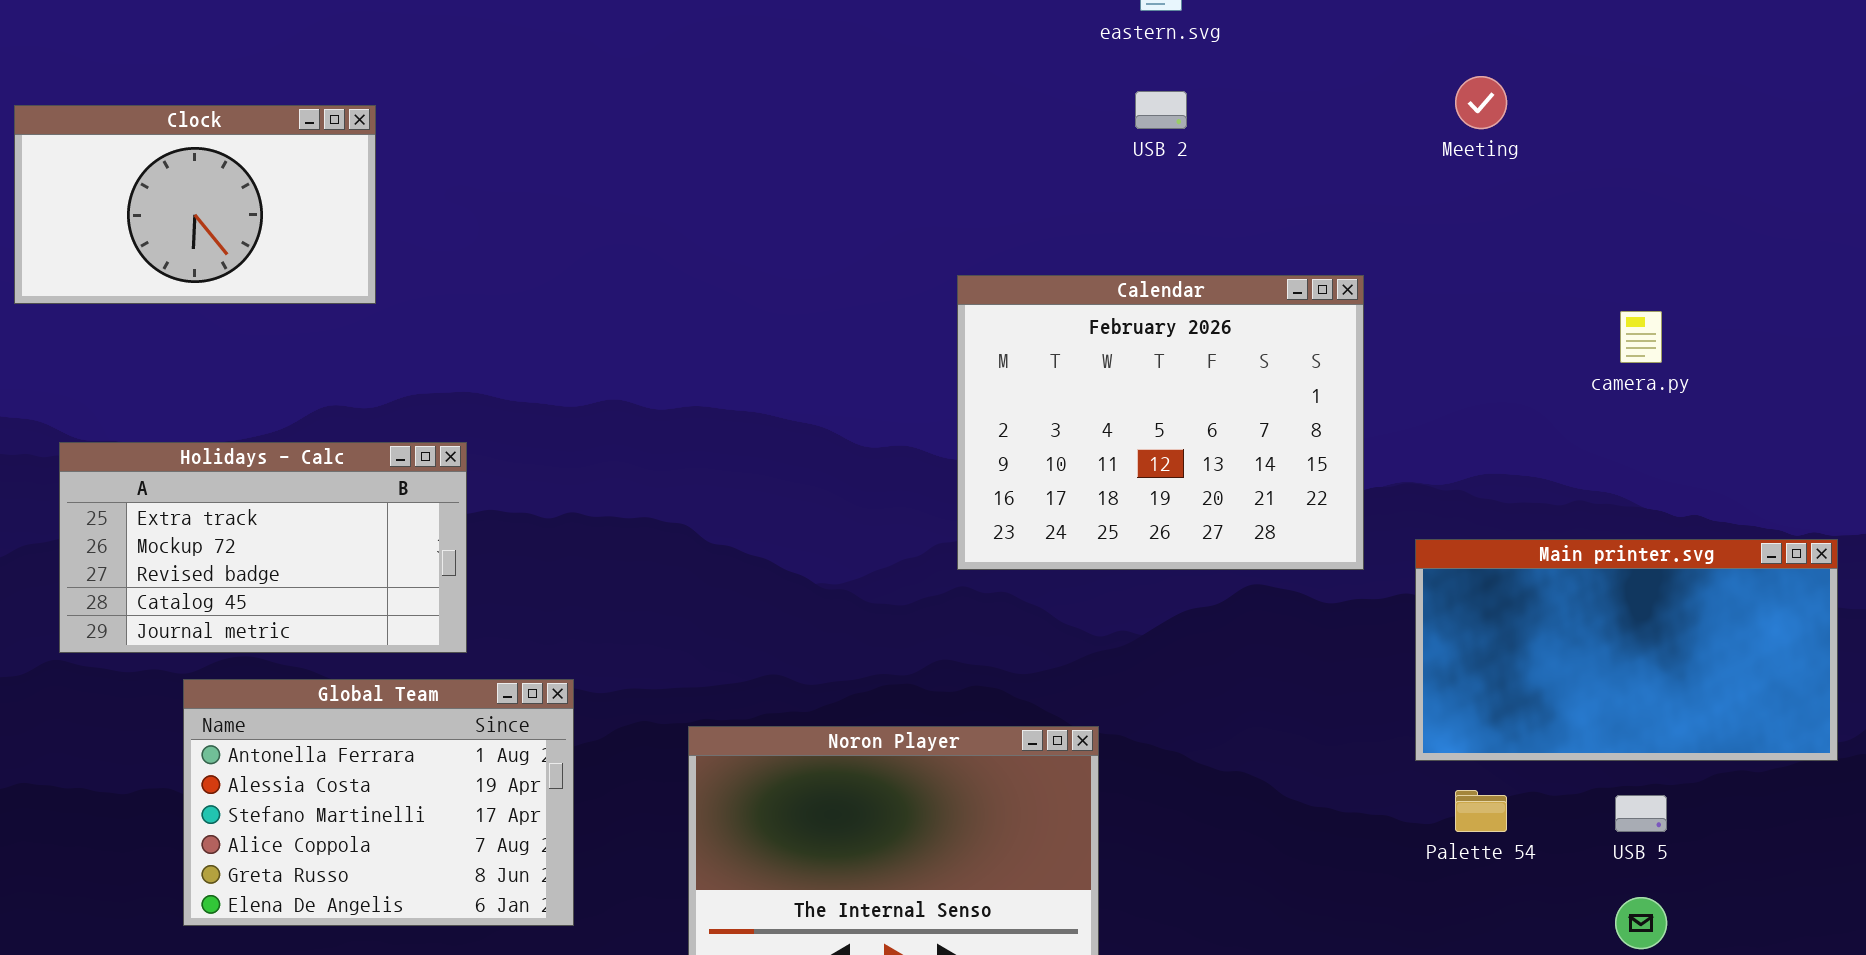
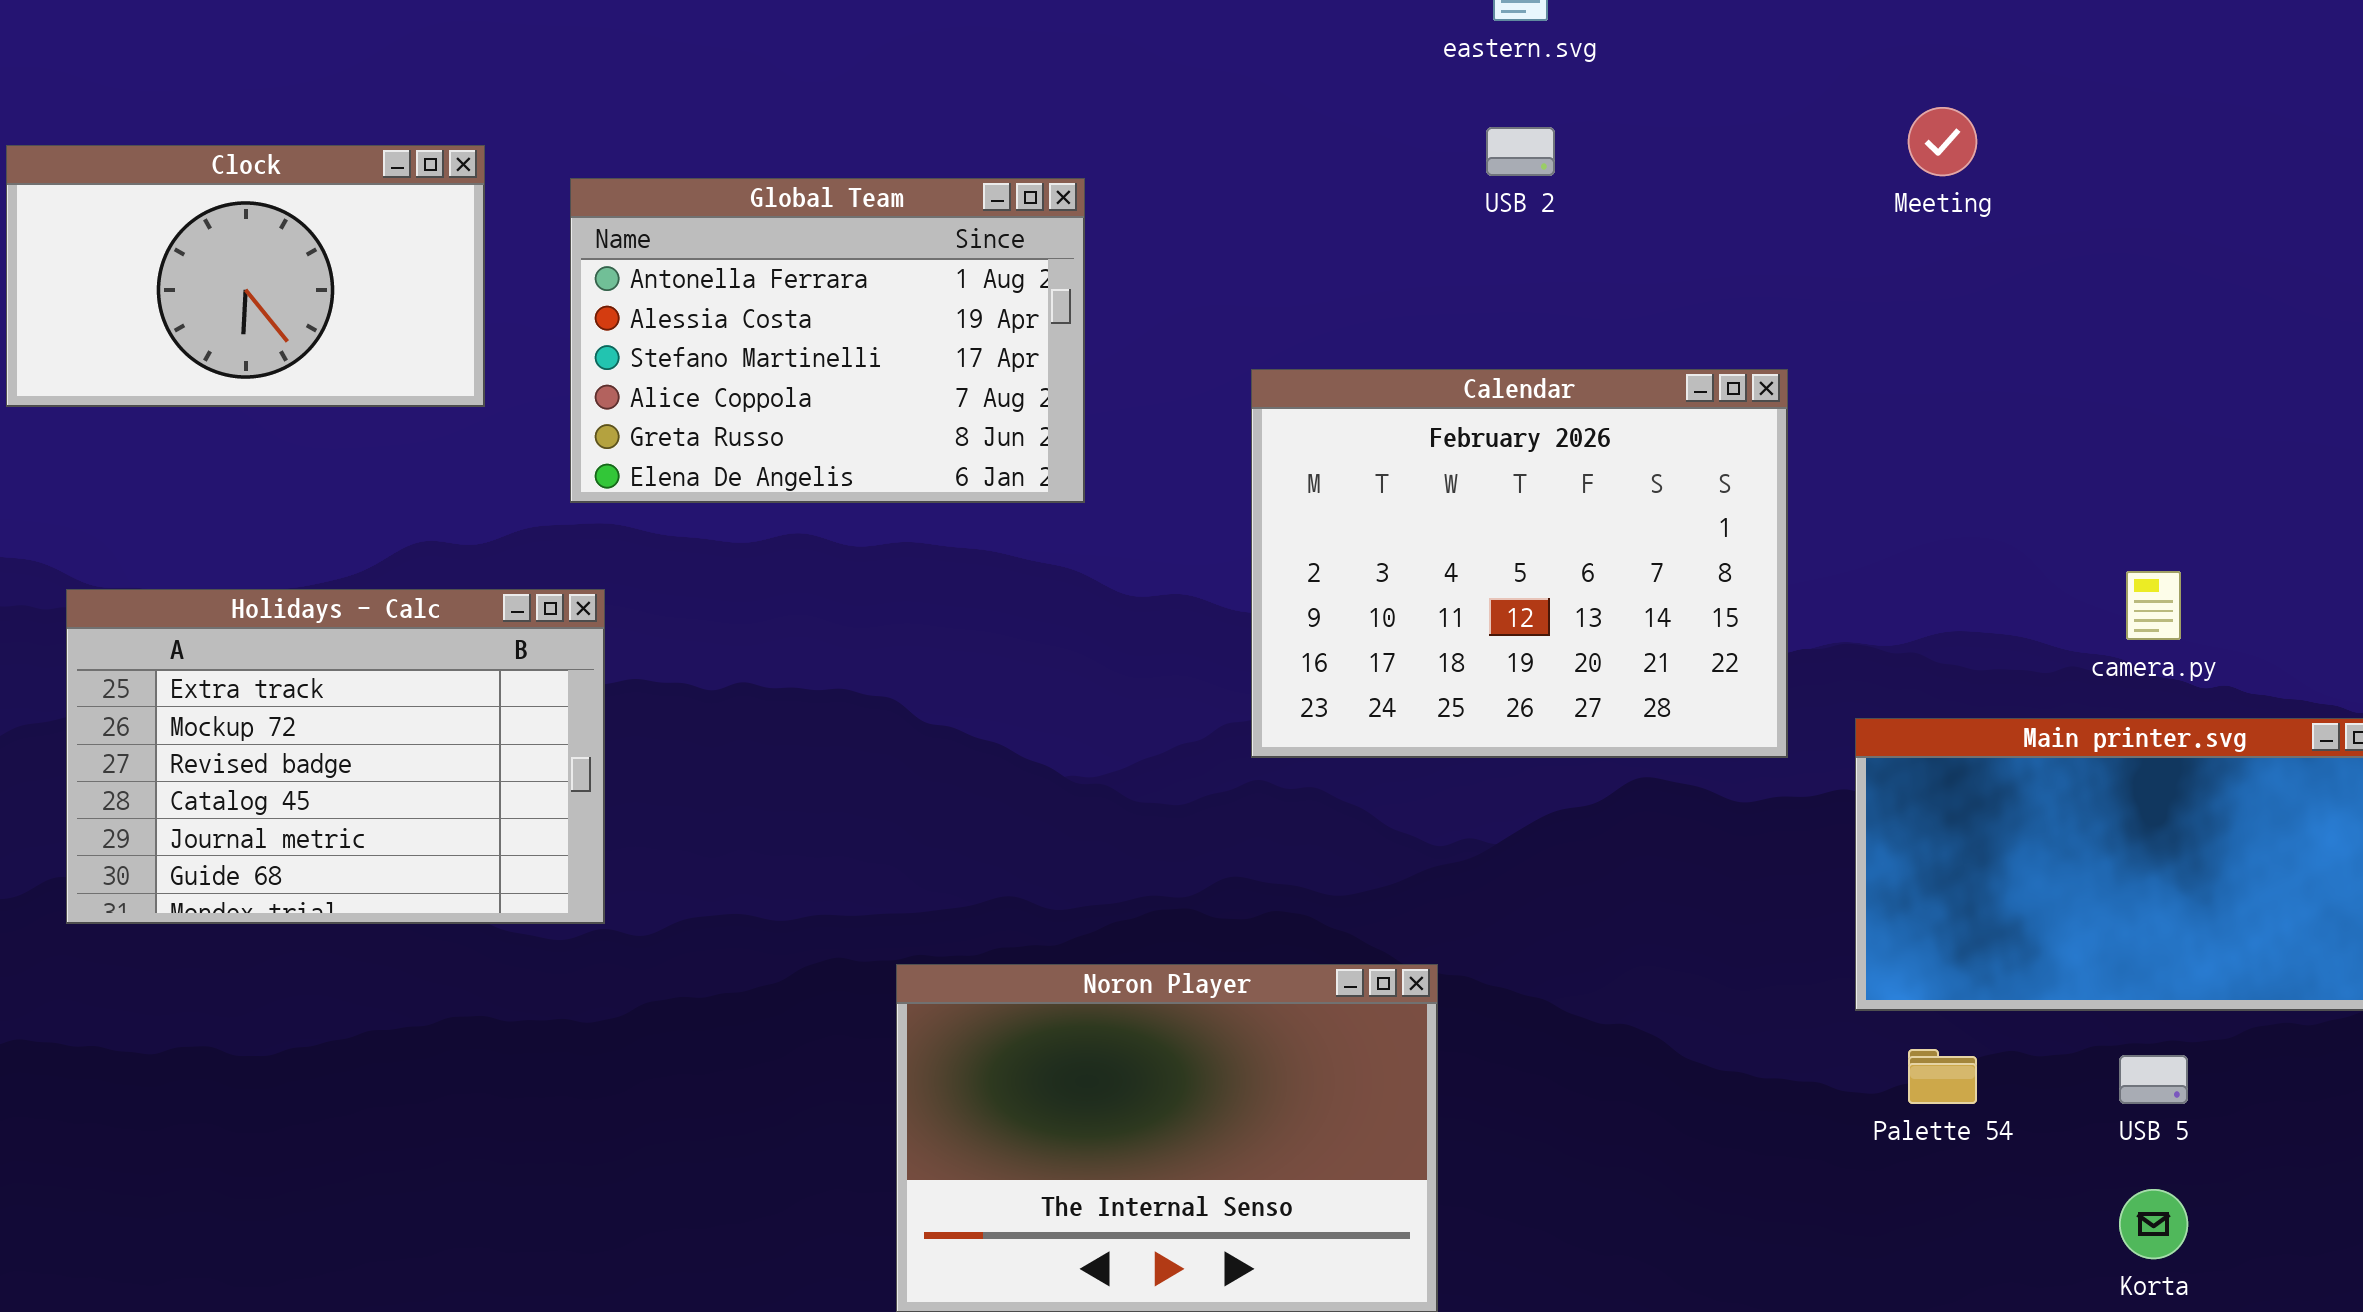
camera.py: [1620,311,1662,363] -> [2126,571,2181,640], moved
Holidays - Calc: [59,442,467,653] -> [66,589,605,924], resized
Global Team: [183,679,574,926] -> [570,178,1085,503], moved

